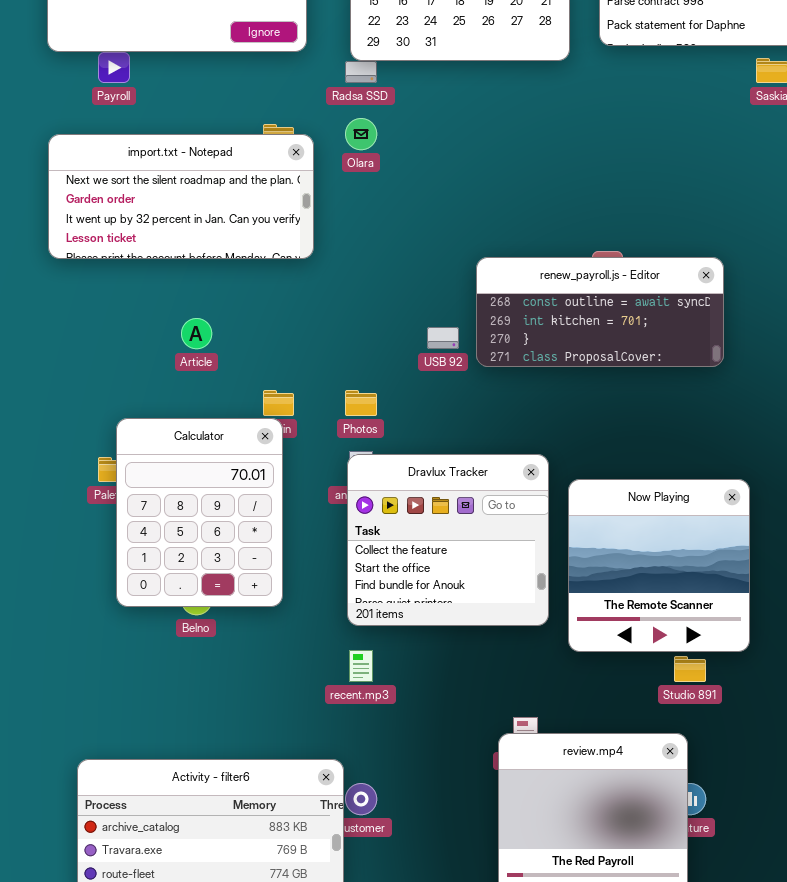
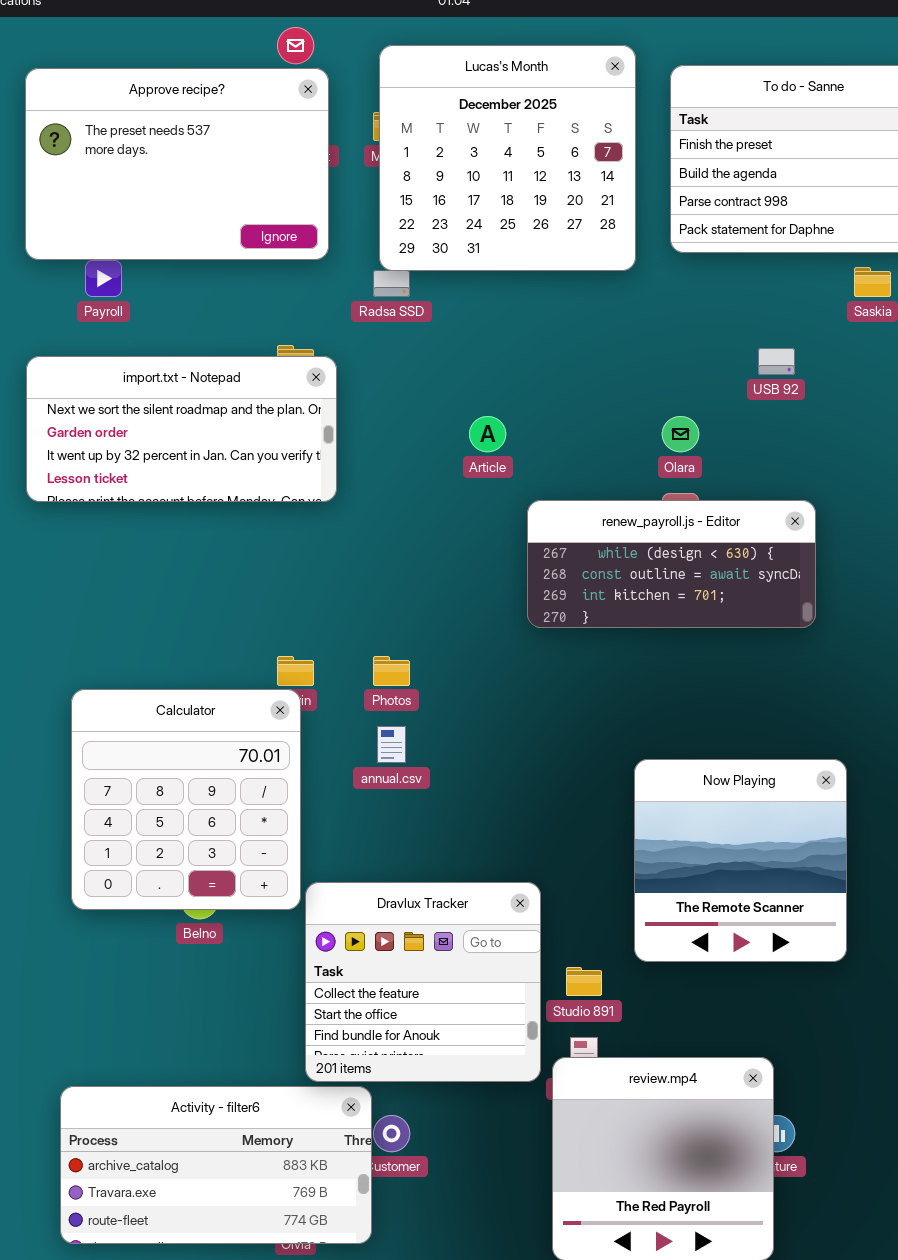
Olara: [345,118,377,150] -> [662,416,699,452], moved
renew_payroll.js - Editor: [476,257,724,367] -> [527,500,816,628], scrolled up 1 row
Article: [181,318,212,349] -> [469,416,506,452], moved
USB 92: [427,327,459,349] -> [758,348,795,375], moved
Calculator: [116,418,283,607] -> [71,689,301,910], resized
Dravlux Tracker: [347,454,549,626] -> [305,882,541,1082], moved
Studio 891: [674,656,706,682] -> [566,967,602,996], moved

